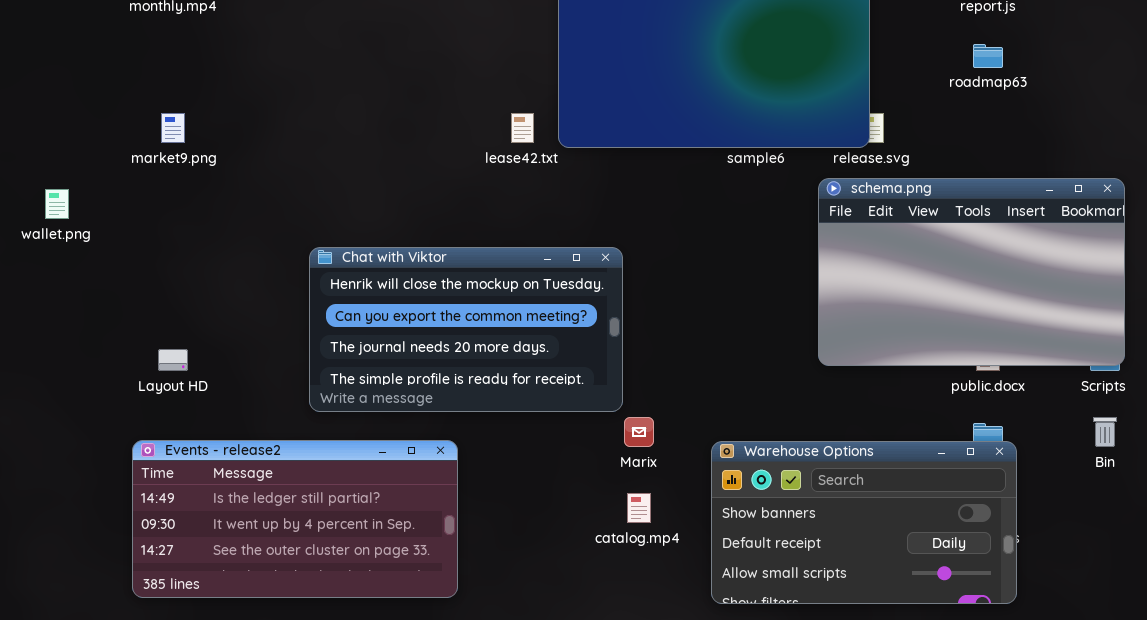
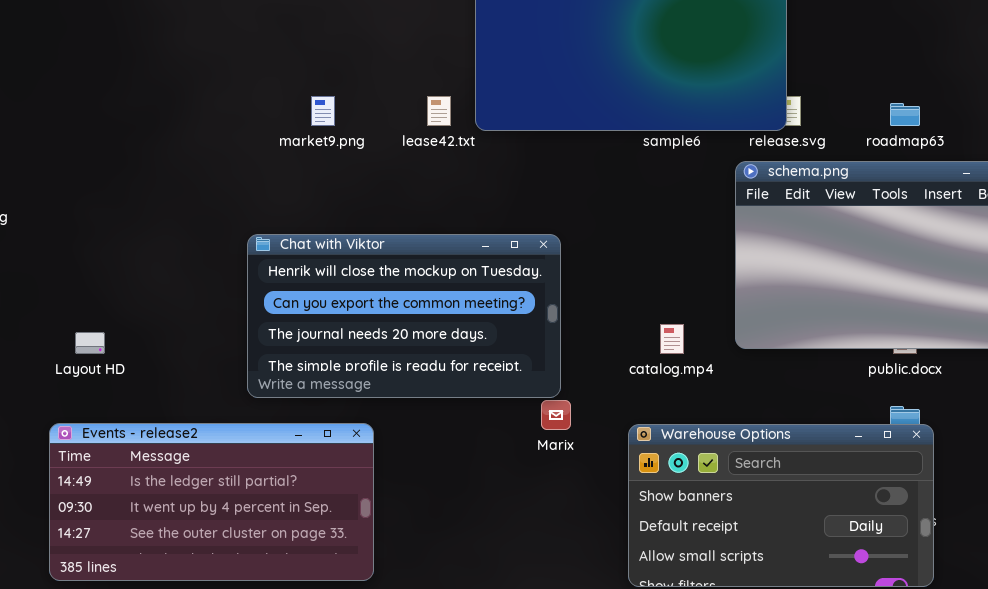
roadmap63: [973,44,1003,68] -> [890,103,920,126], moved
market9.png: [161,113,185,143] -> [311,96,335,126], moved
Chat with Viktor: [309,247,623,412] -> [247,234,561,398], moved
catalog.mp4: [627,493,651,523] -> [660,324,684,354], moved

